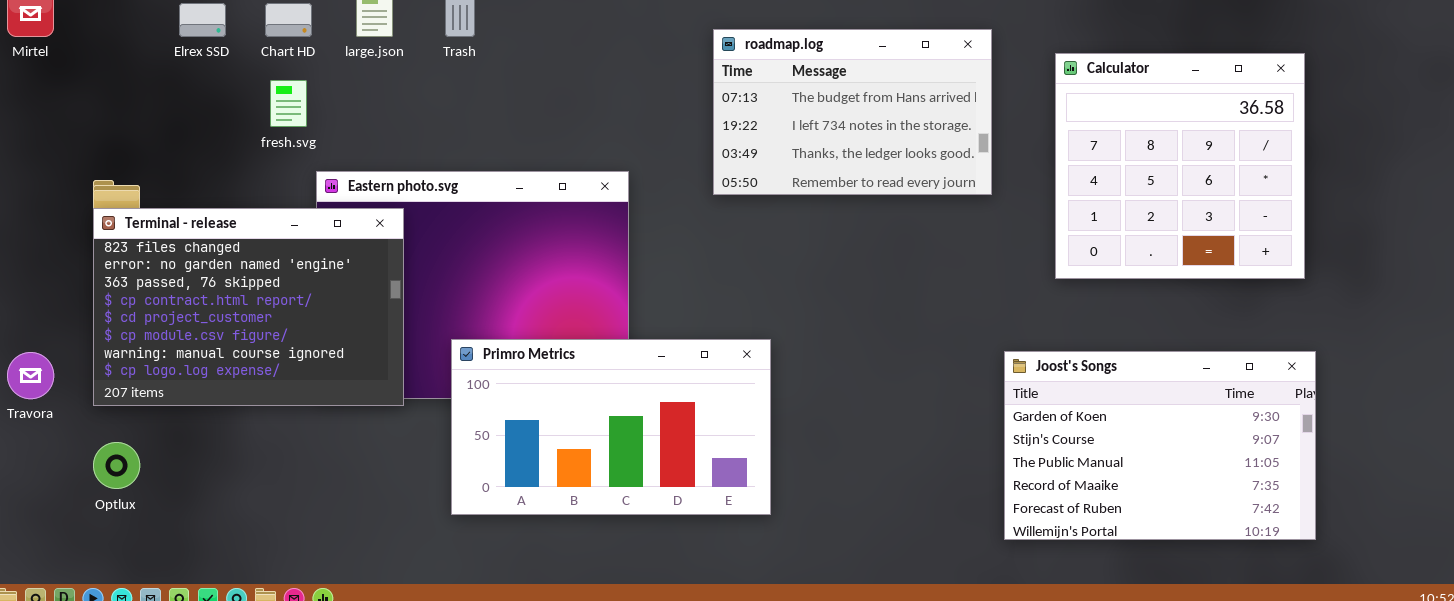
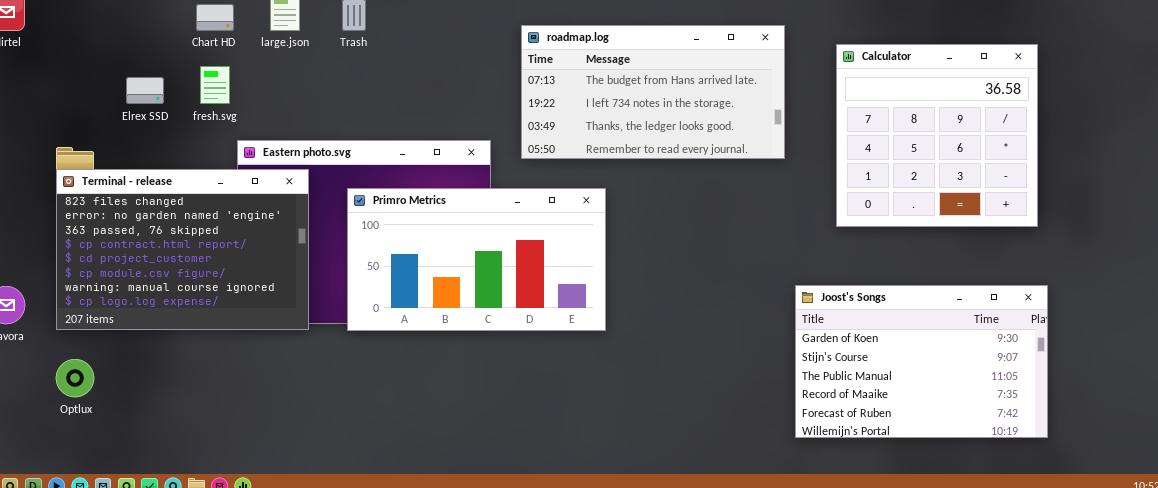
Elrex SSD: [179,3,226,37] -> [126,77,164,104], moved
roadmap.log: [713,29,992,195] -> [521,25,785,159], resized
Primro Metrics: [451,339,771,515] -> [347,188,606,331], moved

